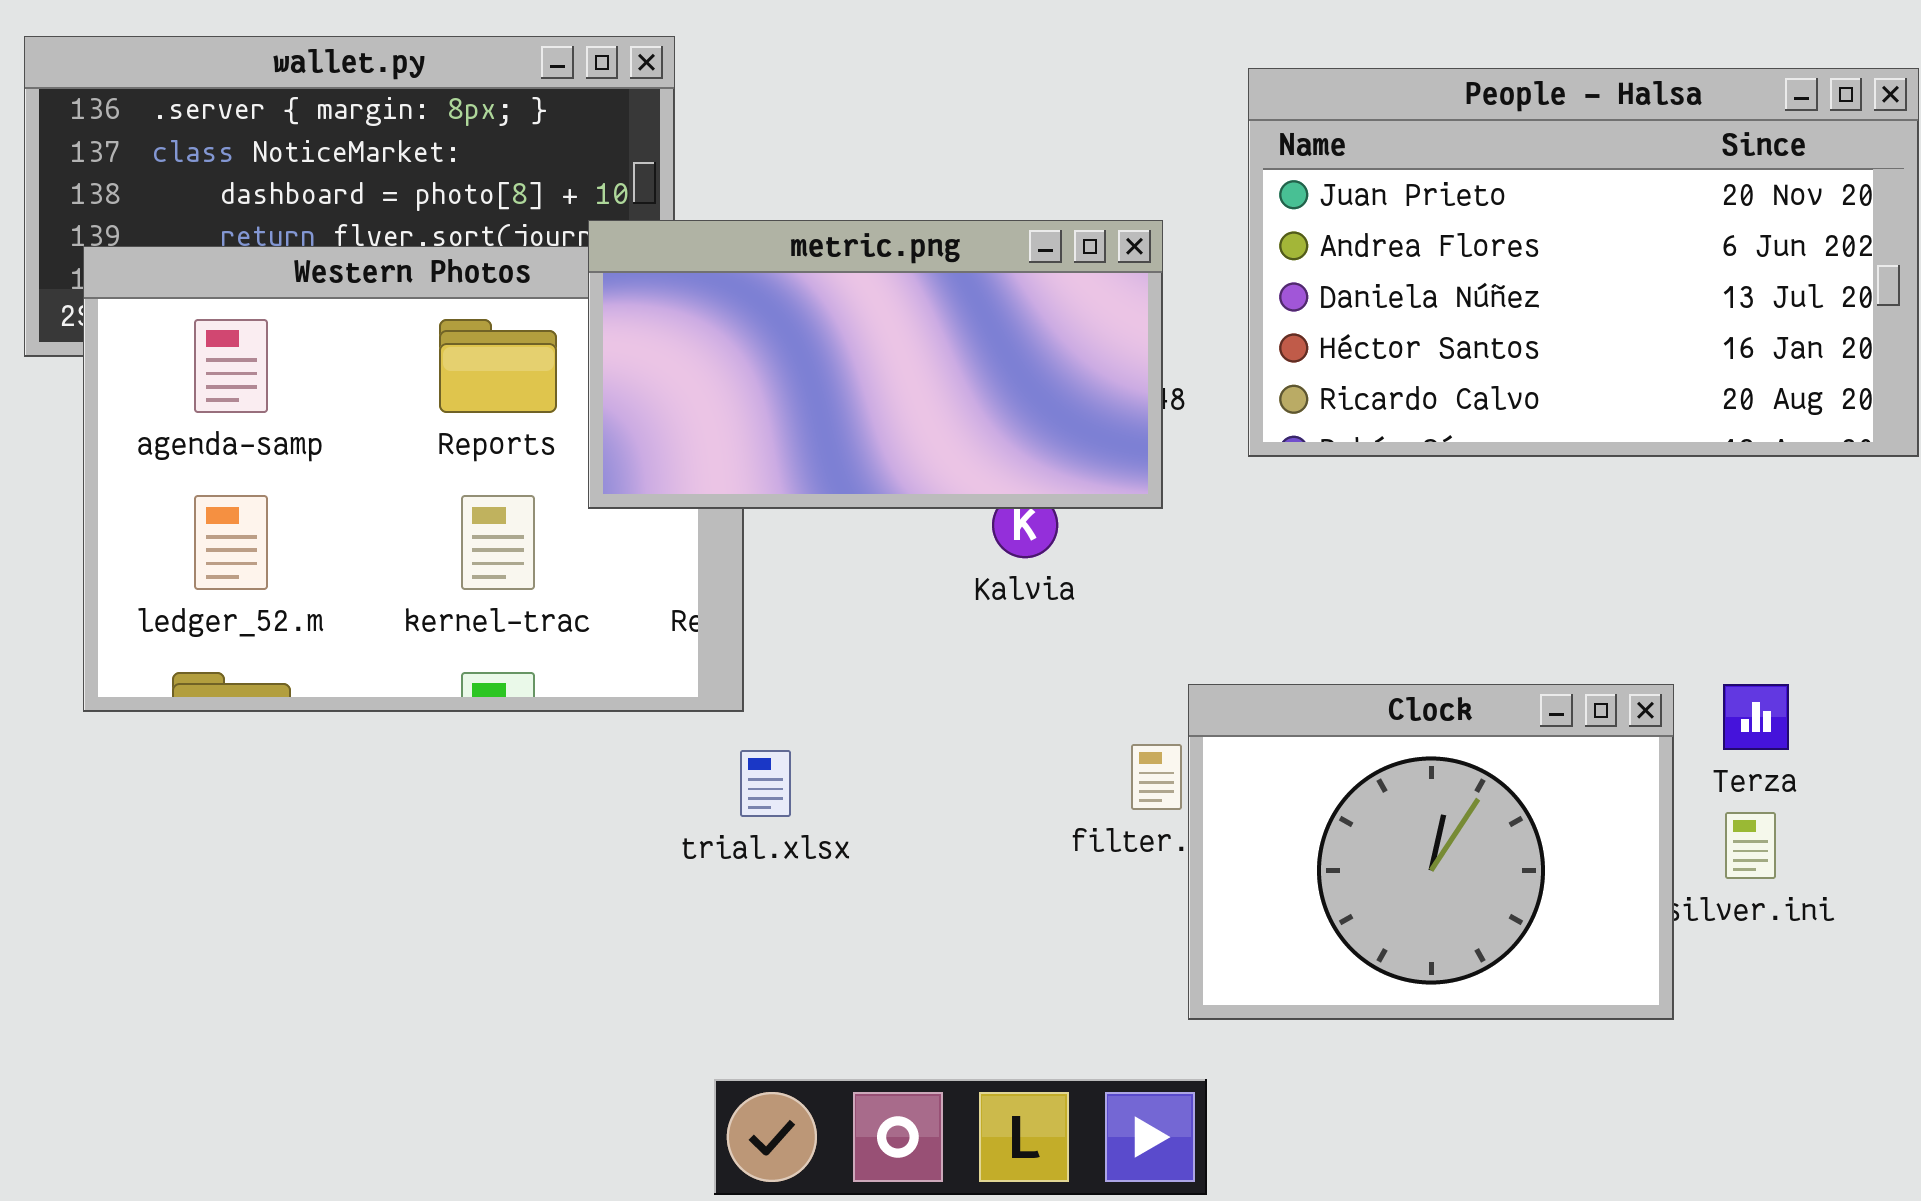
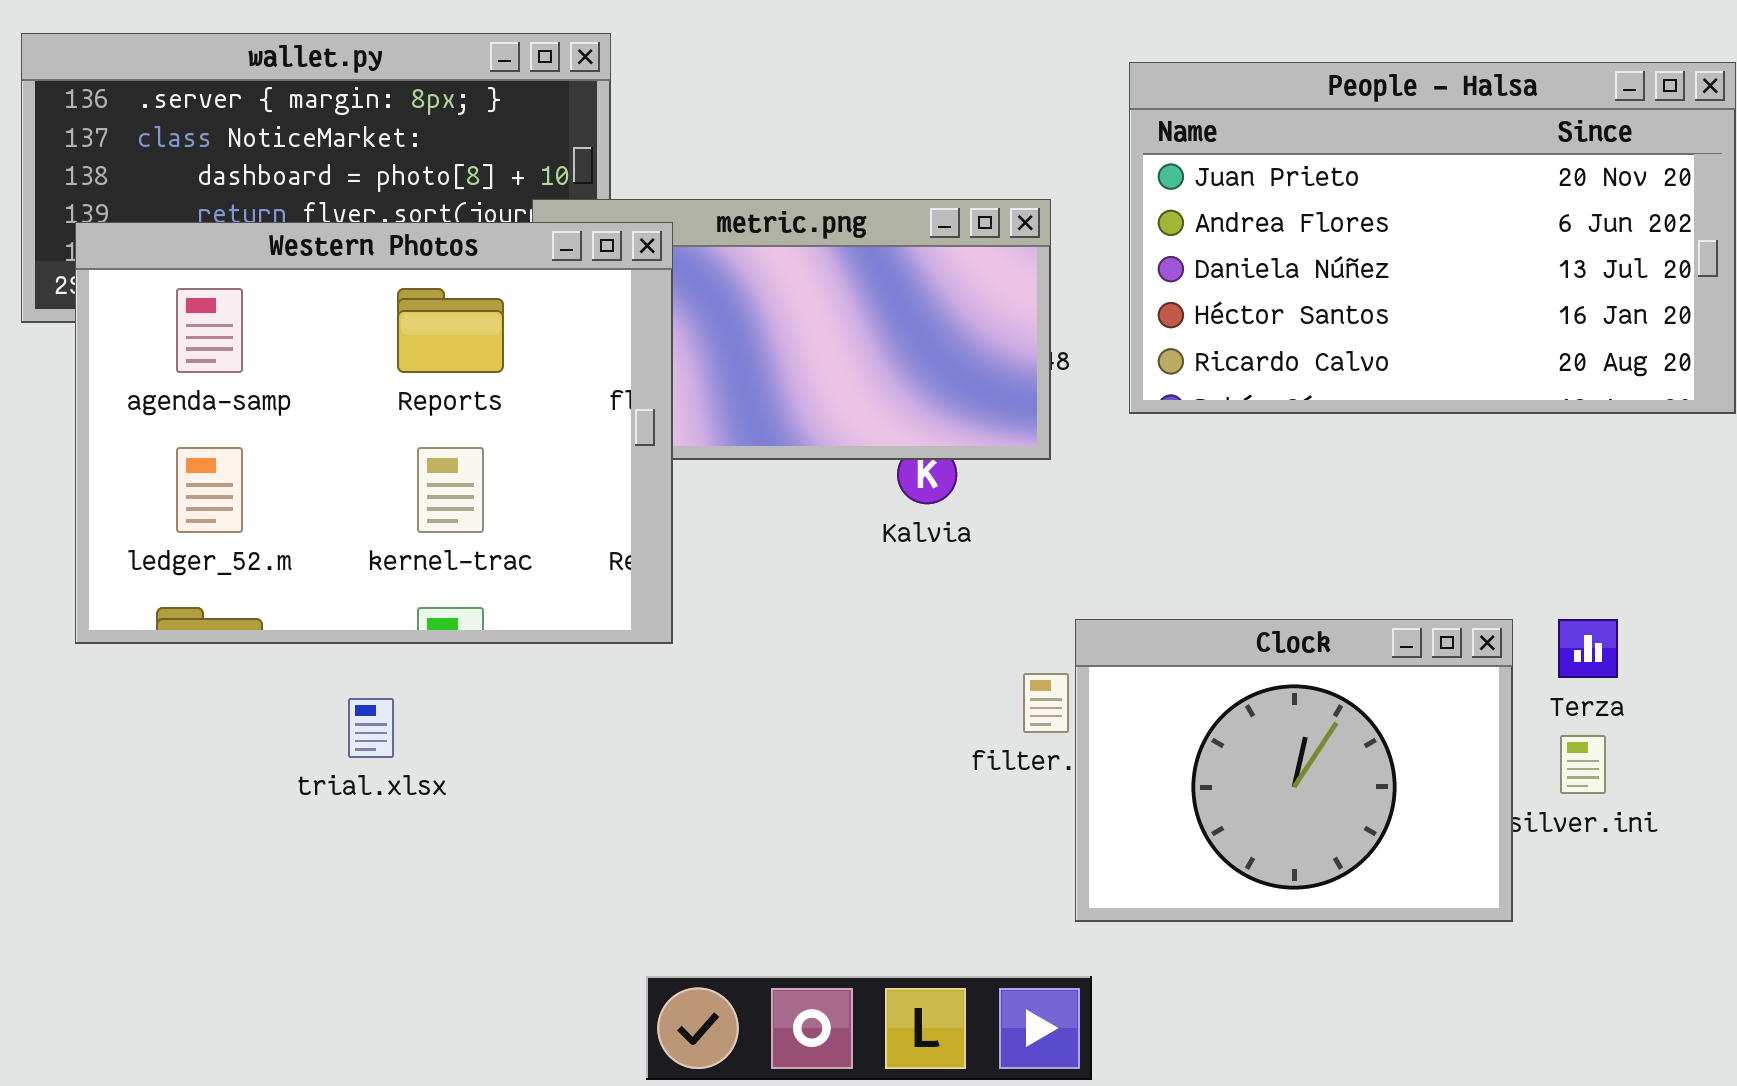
Western Photos: [83,246,744,712] -> [75,222,673,644], raised
trial.xlsx: [740,750,791,817] -> [348,698,394,758], moved

